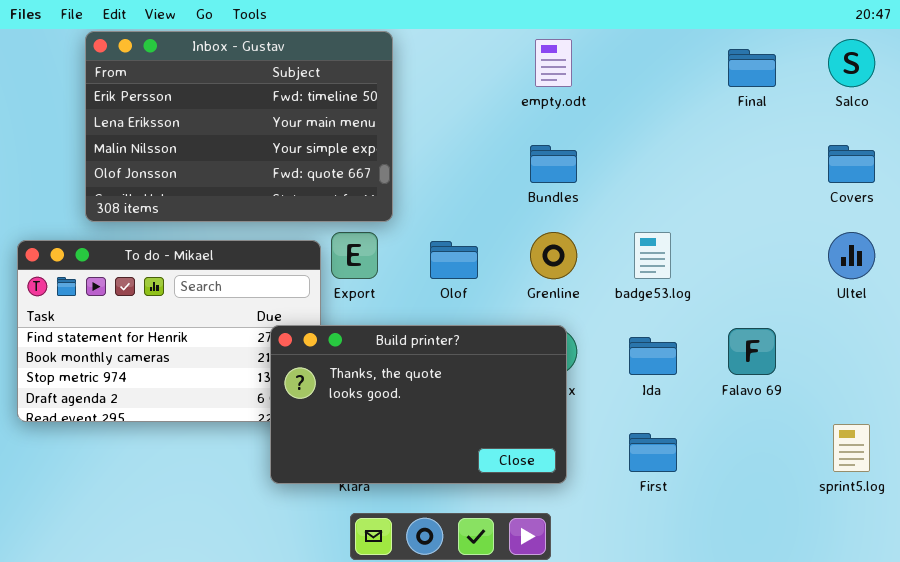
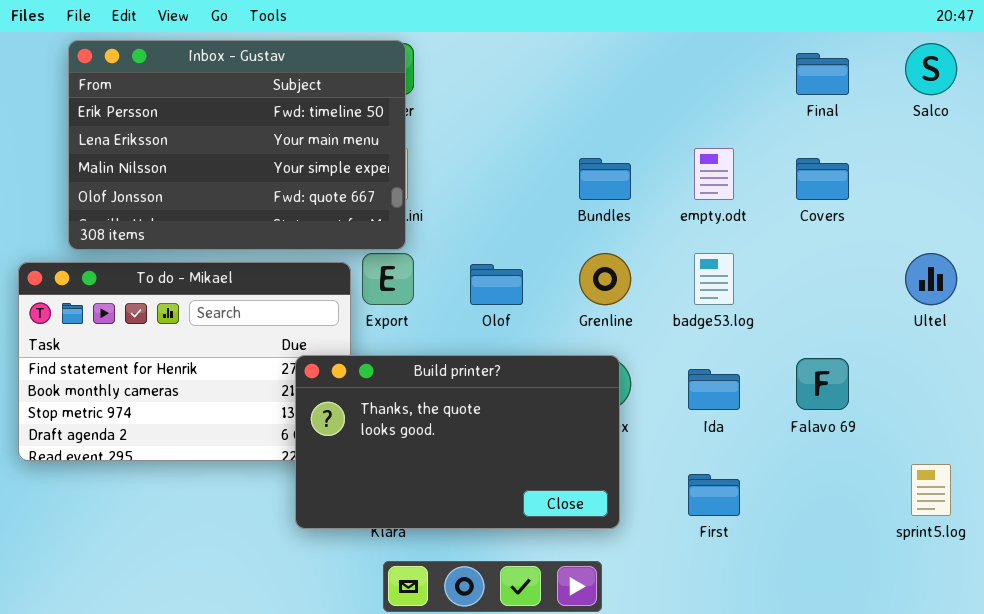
Inbox - Gustav: [85,31,393,222] -> [68,40,406,250], moved
empty.odt: [535,39,572,87] -> [694,148,734,200], moved
Covers: [828,145,875,183] -> [796,158,849,200], moved

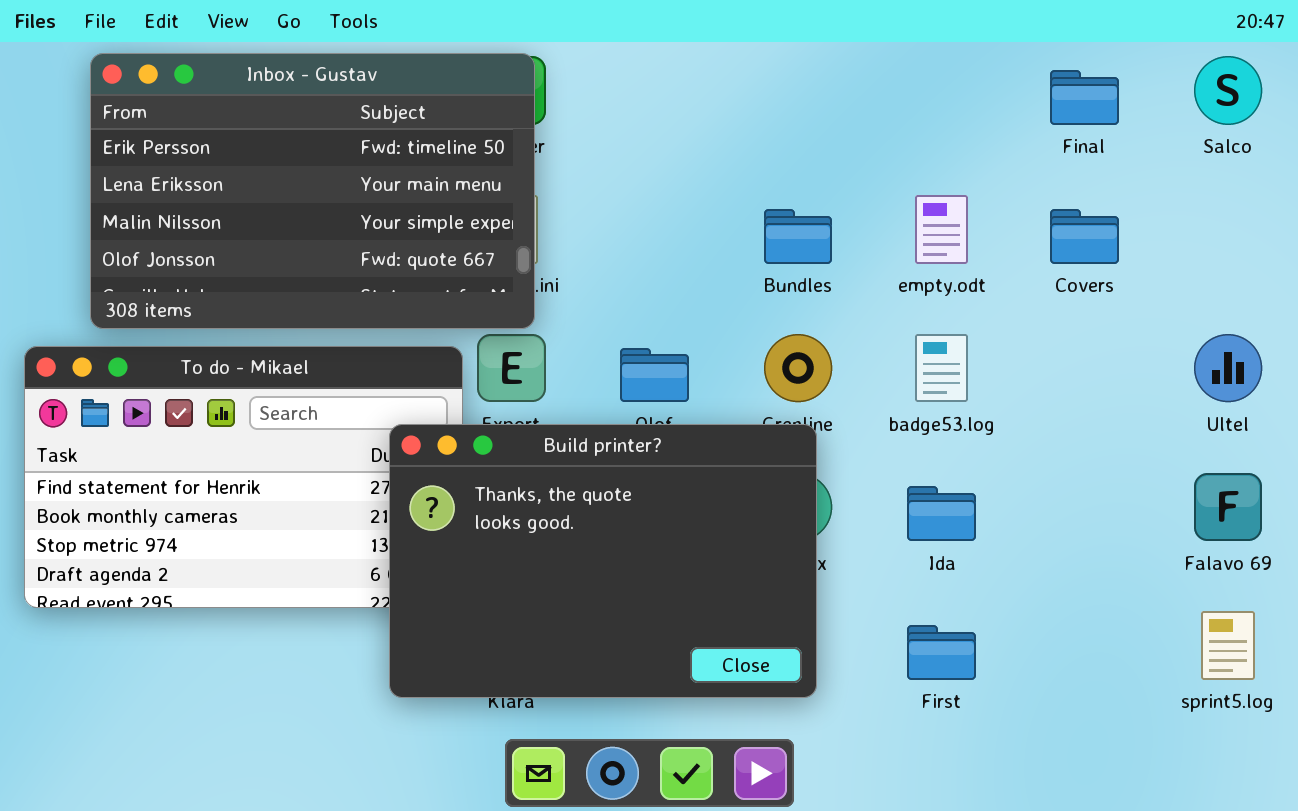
Build printer?: [295,355,620,529] -> [389,424,817,698], resized
Falavo 69: [796,358,849,410] -> [1194,473,1262,541], moved

